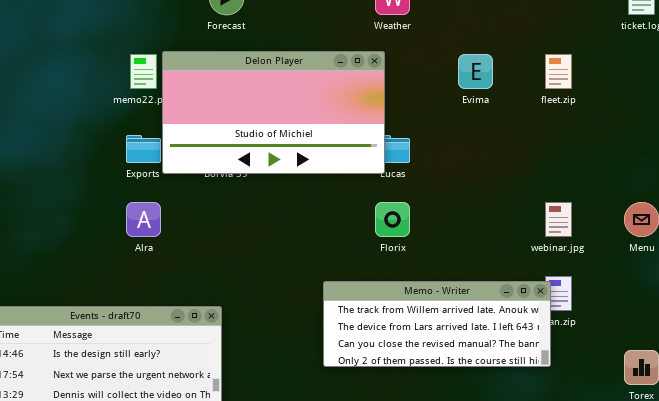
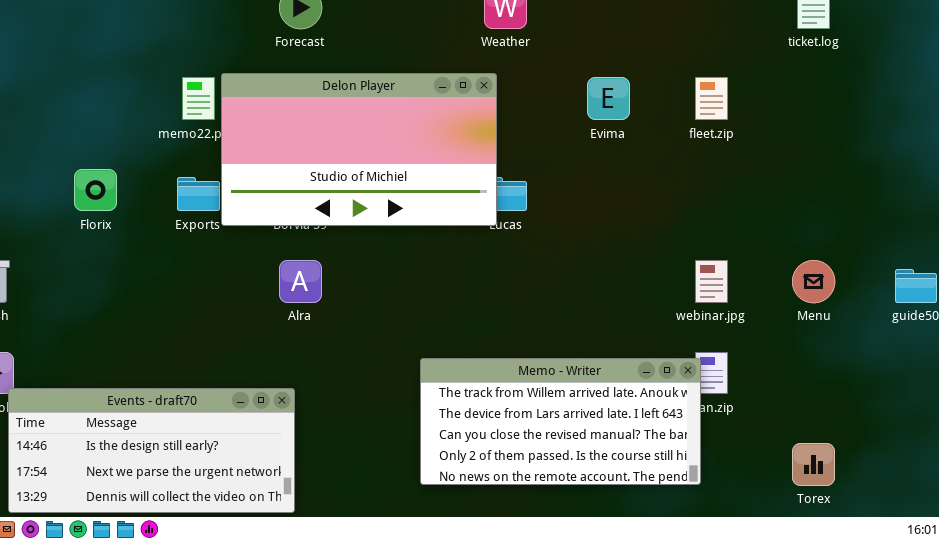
Alra: [126,202,161,237] -> [279,260,322,303], moved
Florix: [375,202,410,237] -> [74,169,117,211], moved
Memo - Writer: [323,281,551,367] -> [420,358,701,485], resized

